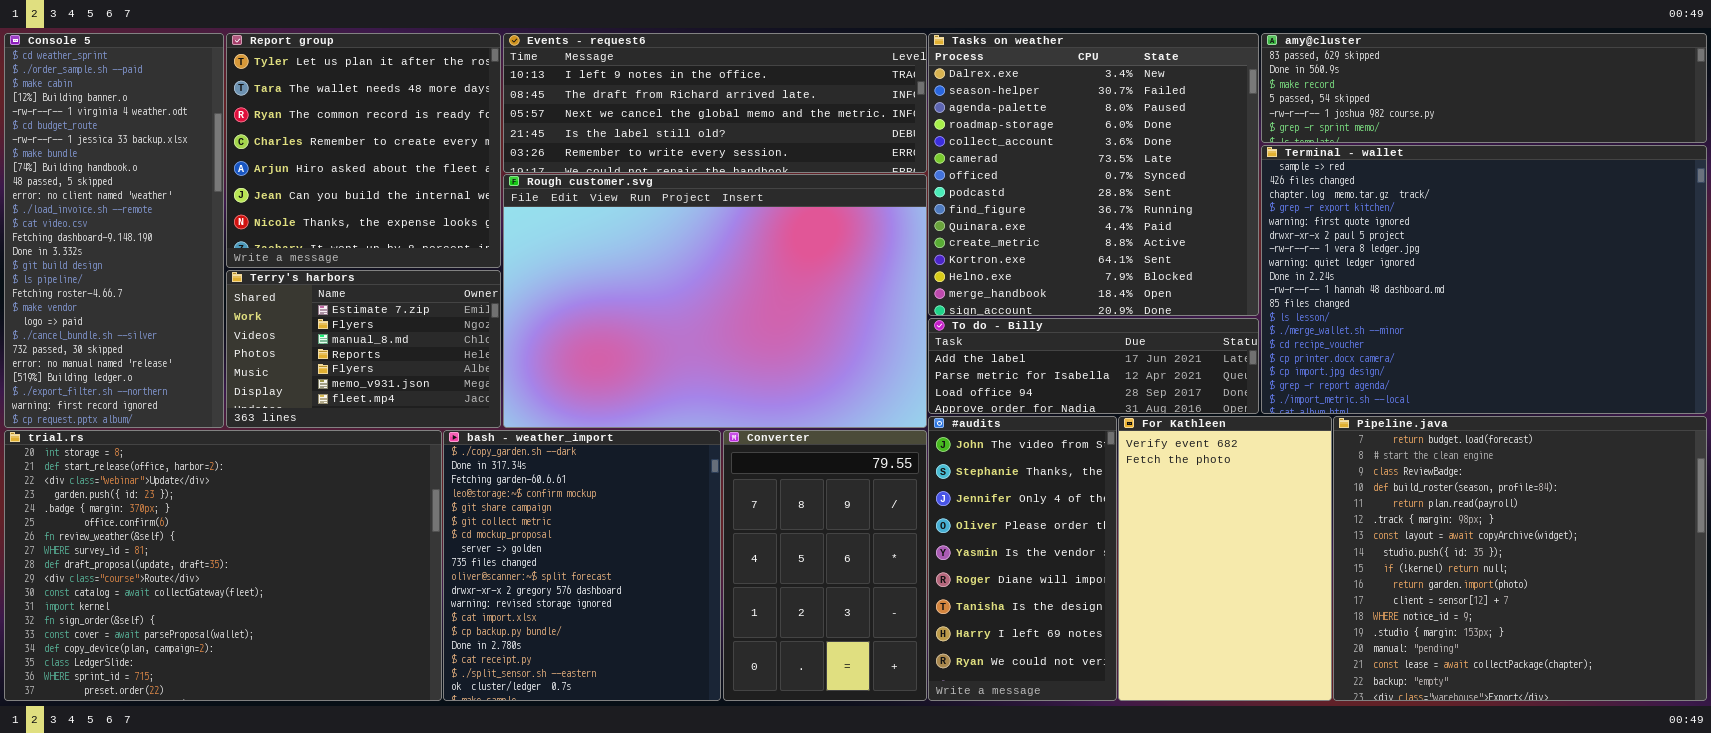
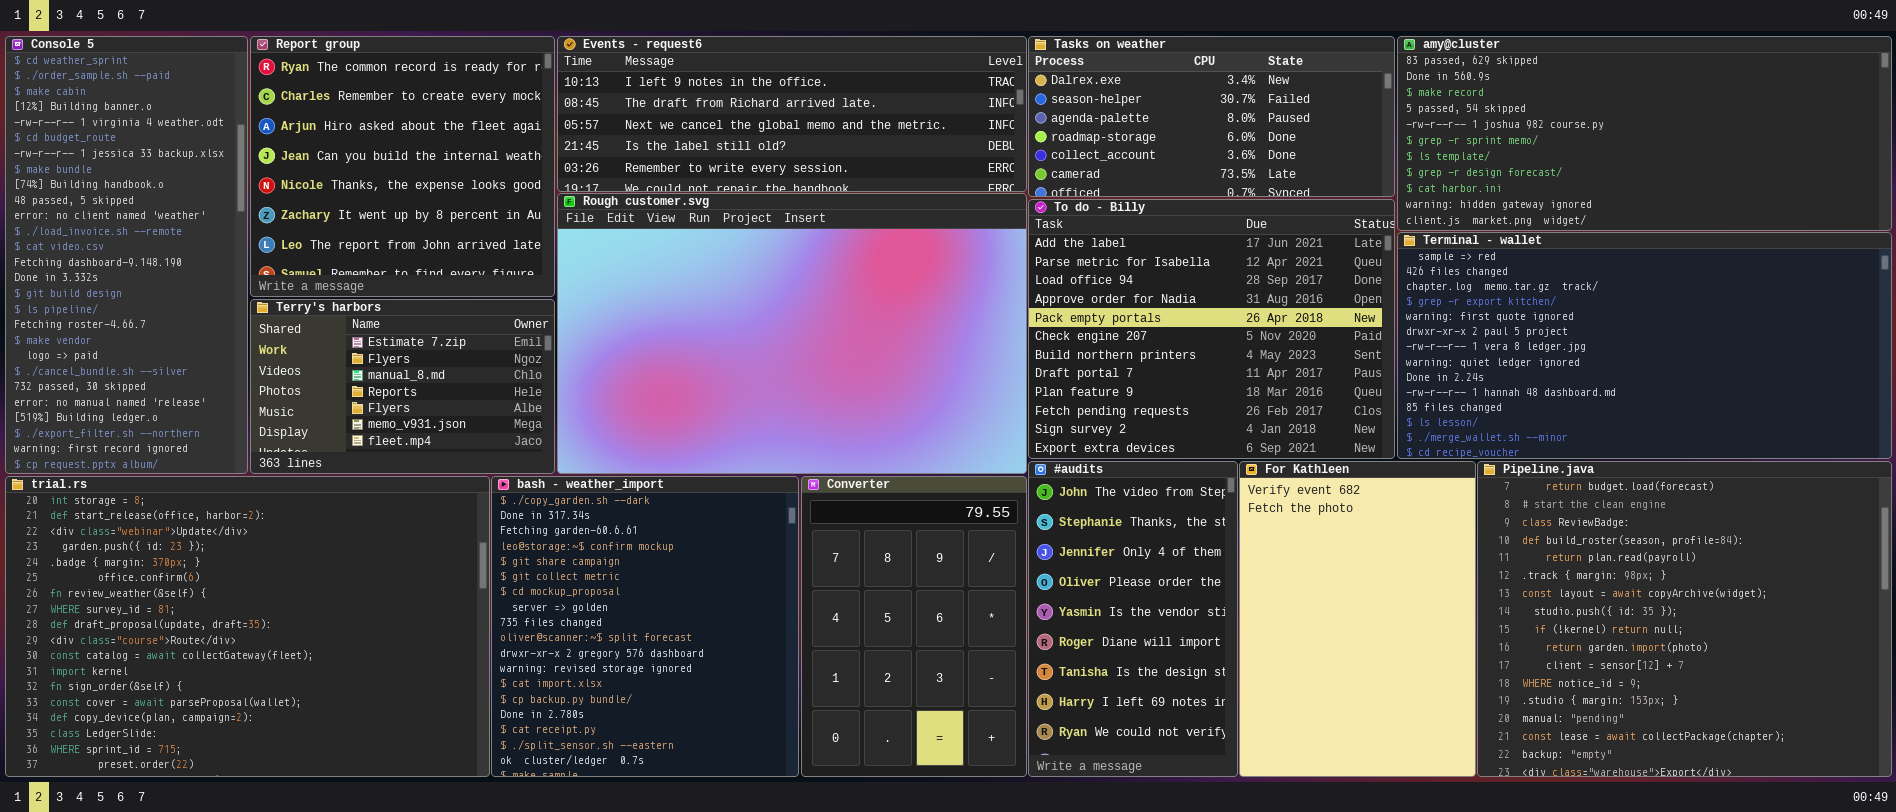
Report group: [226,33,501,268] -> [250,36,555,297], scrolled down 2 rows
Tasks on weather: [928,33,1259,316] -> [1028,36,1395,197], resized
amy@cluster: [1261,33,1707,143] -> [1397,36,1892,231], resized
Terminal - wallet: [1261,145,1707,414] -> [1397,232,1892,459], resized
To do - Billy: [928,318,1259,414] -> [1028,199,1395,459], resized

